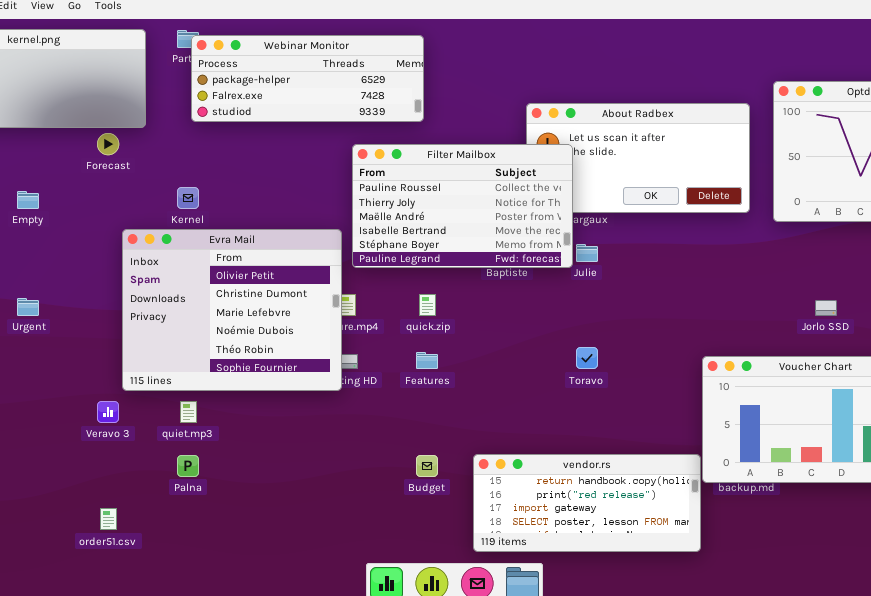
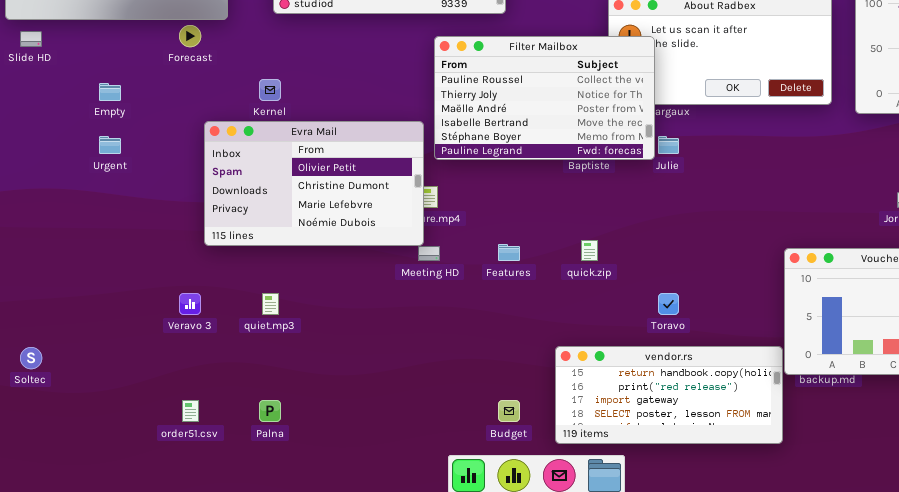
Evra Mail: [122,229,342,391] -> [204,121,424,246], resized
quick.zip: [419,294,436,316] -> [581,240,598,261], moved
Urgent: [17,298,39,316] -> [99,136,121,154], moved
Toravo: [576,347,598,369] -> [658,293,679,315], moved
Palna: [177,455,199,477] -> [259,400,281,422], moved
Budget: [416,455,438,477] -> [498,400,520,422], moved

